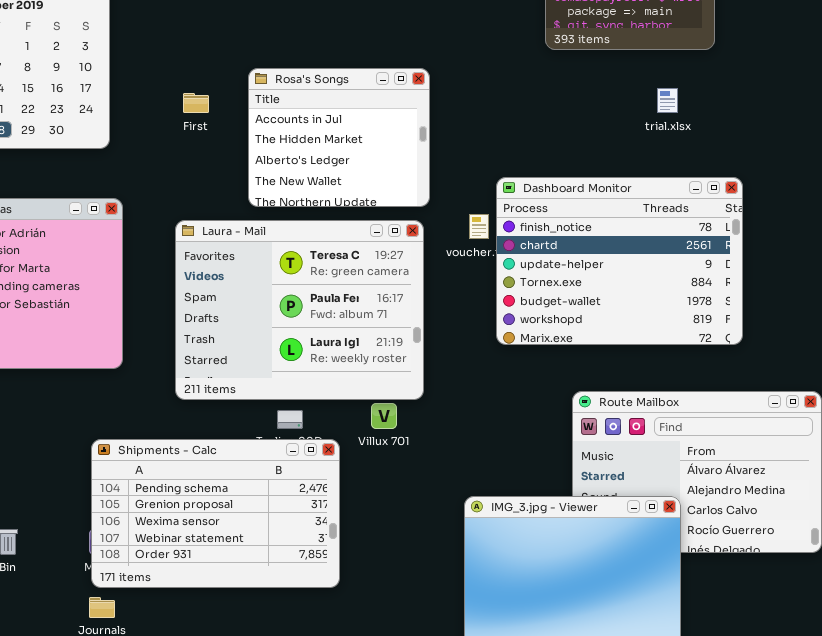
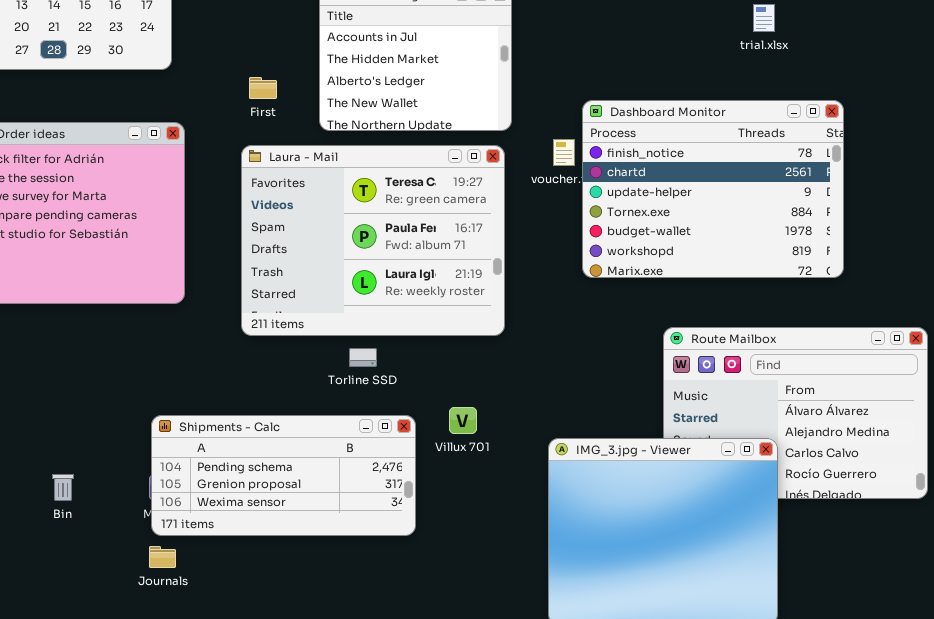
First: [183,93,209,113] -> [249,77,277,99], moved
Villux 701: [371,403,397,429] -> [449,407,477,434], moved
Shipments - Calc: [91,439,340,588] -> [151,415,416,536], resized

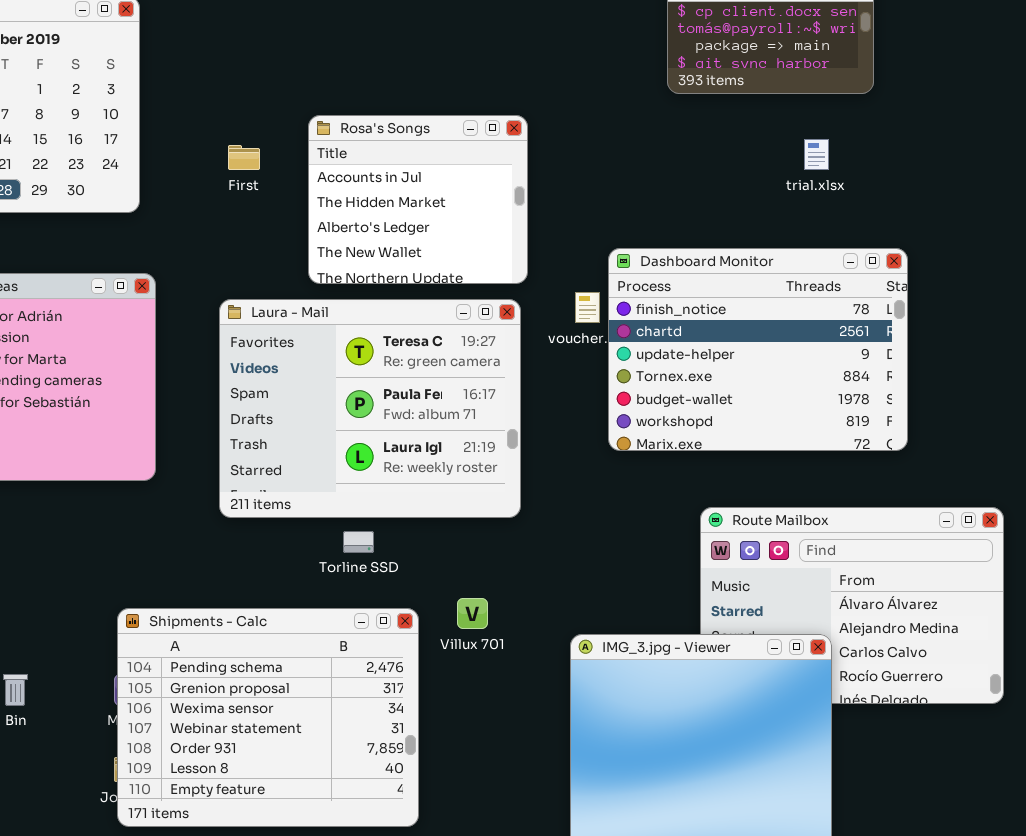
First: [249,77,277,99] -> [228,145,260,170], moved
Shipments - Calc: [151,415,416,536] -> [117,608,419,827], resized

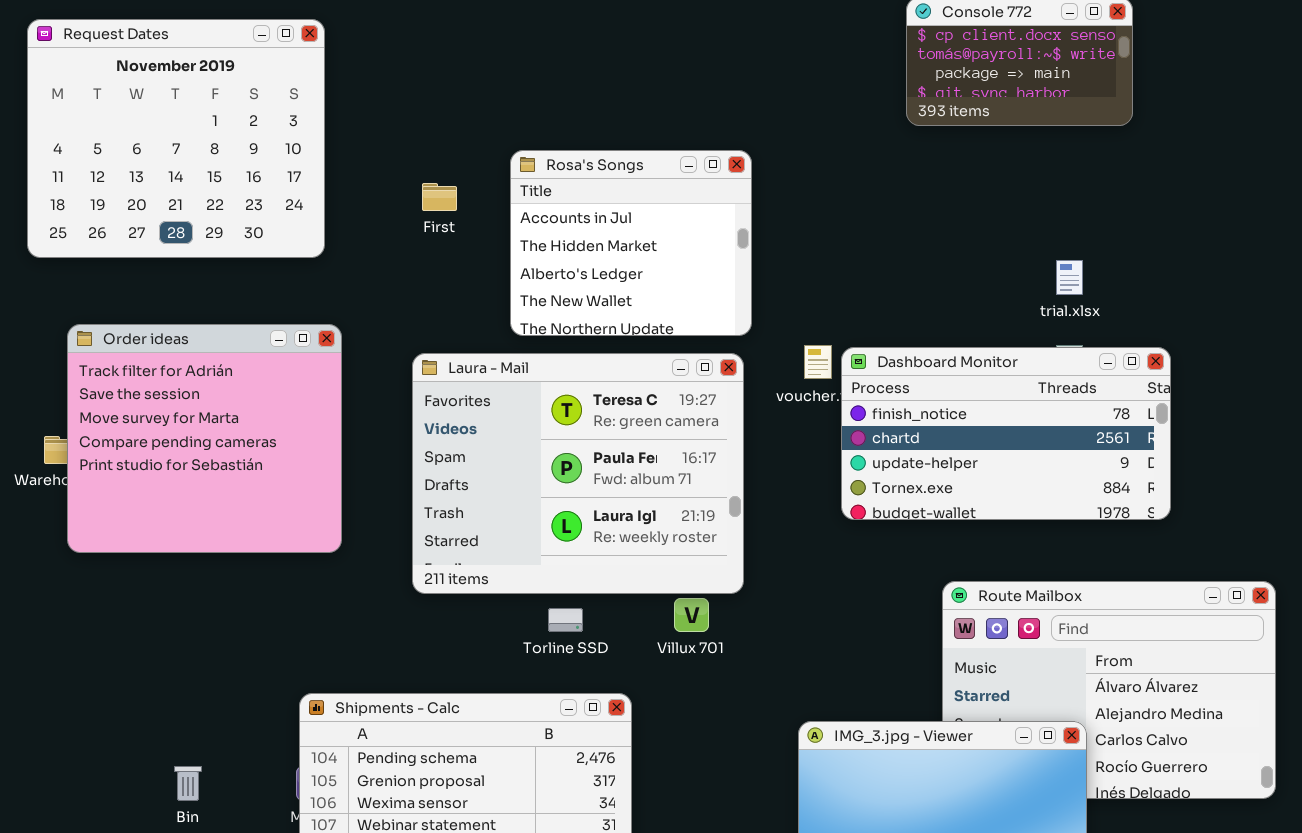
trial.xlsx: [804,139,829,170] -> [1056,260,1083,295], moved
Dashboard Monitor: [608,248,908,451] -> [841,347,1171,520], resized
Villux 701: [457,598,488,629] -> [674,598,709,632], moved

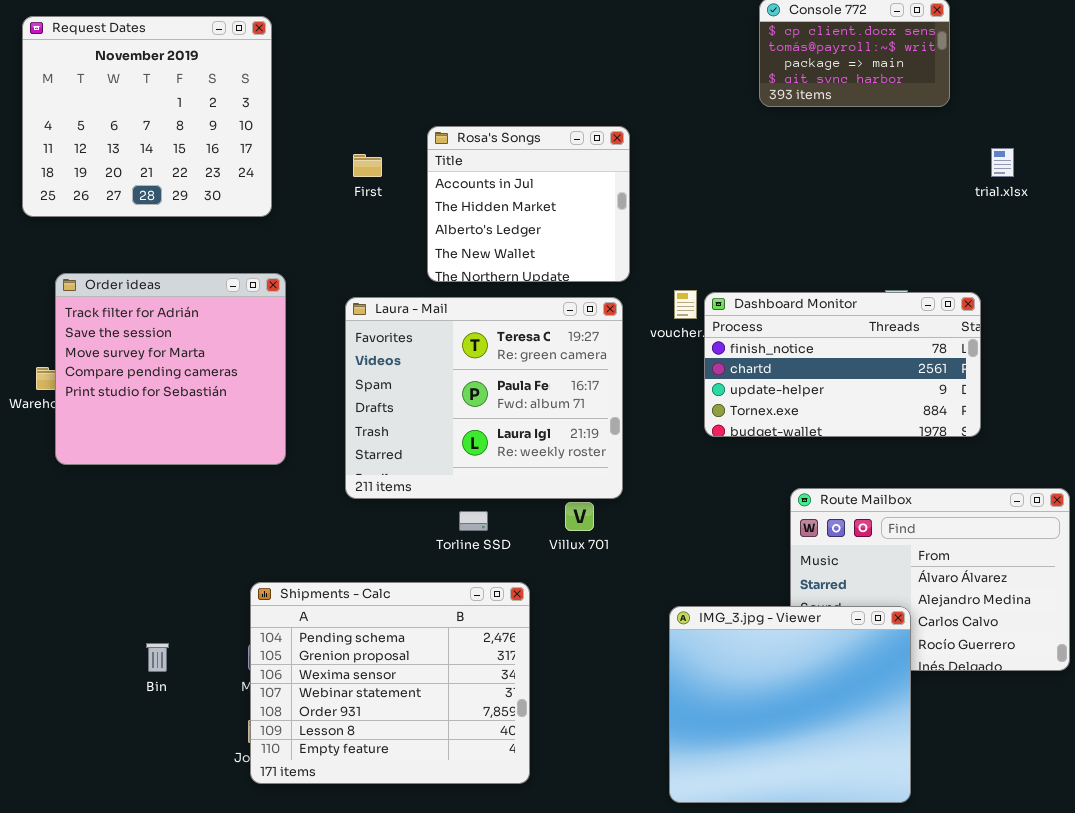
trial.xlsx: [1056,260,1083,295] -> [991,148,1014,177], moved

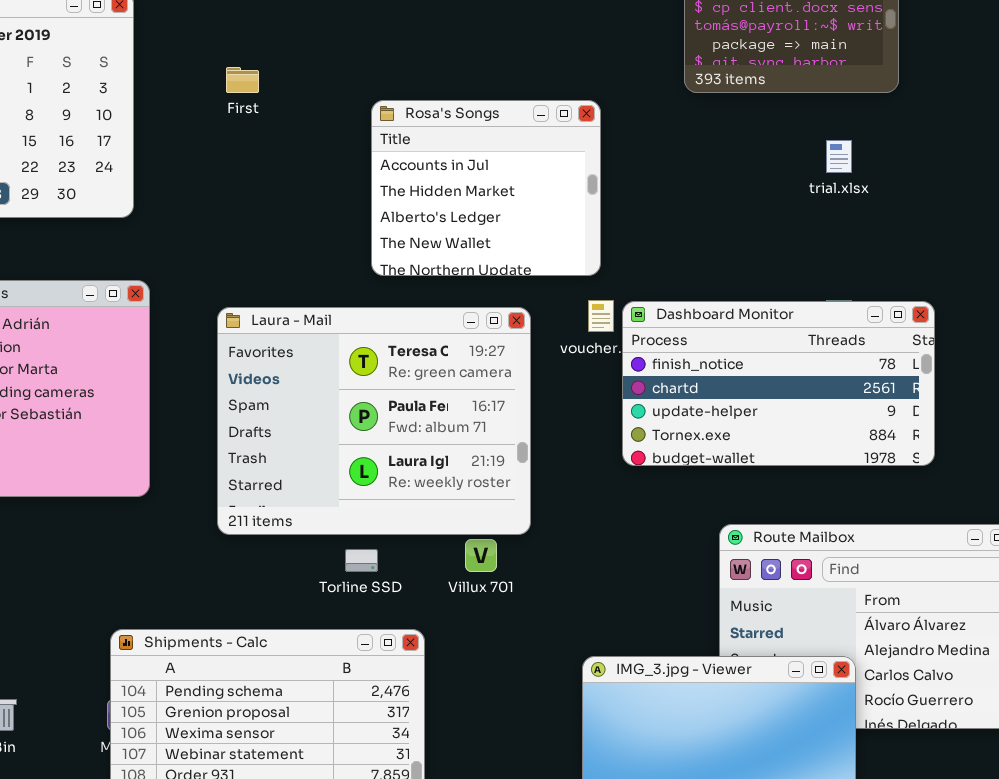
Rosa's Songs: [427,126,630,282] -> [371,100,601,276], moved
trial.xlsx: [991,148,1014,177] -> [826,140,852,173], moved
First: [353,154,382,177] -> [226,67,259,93], moved

